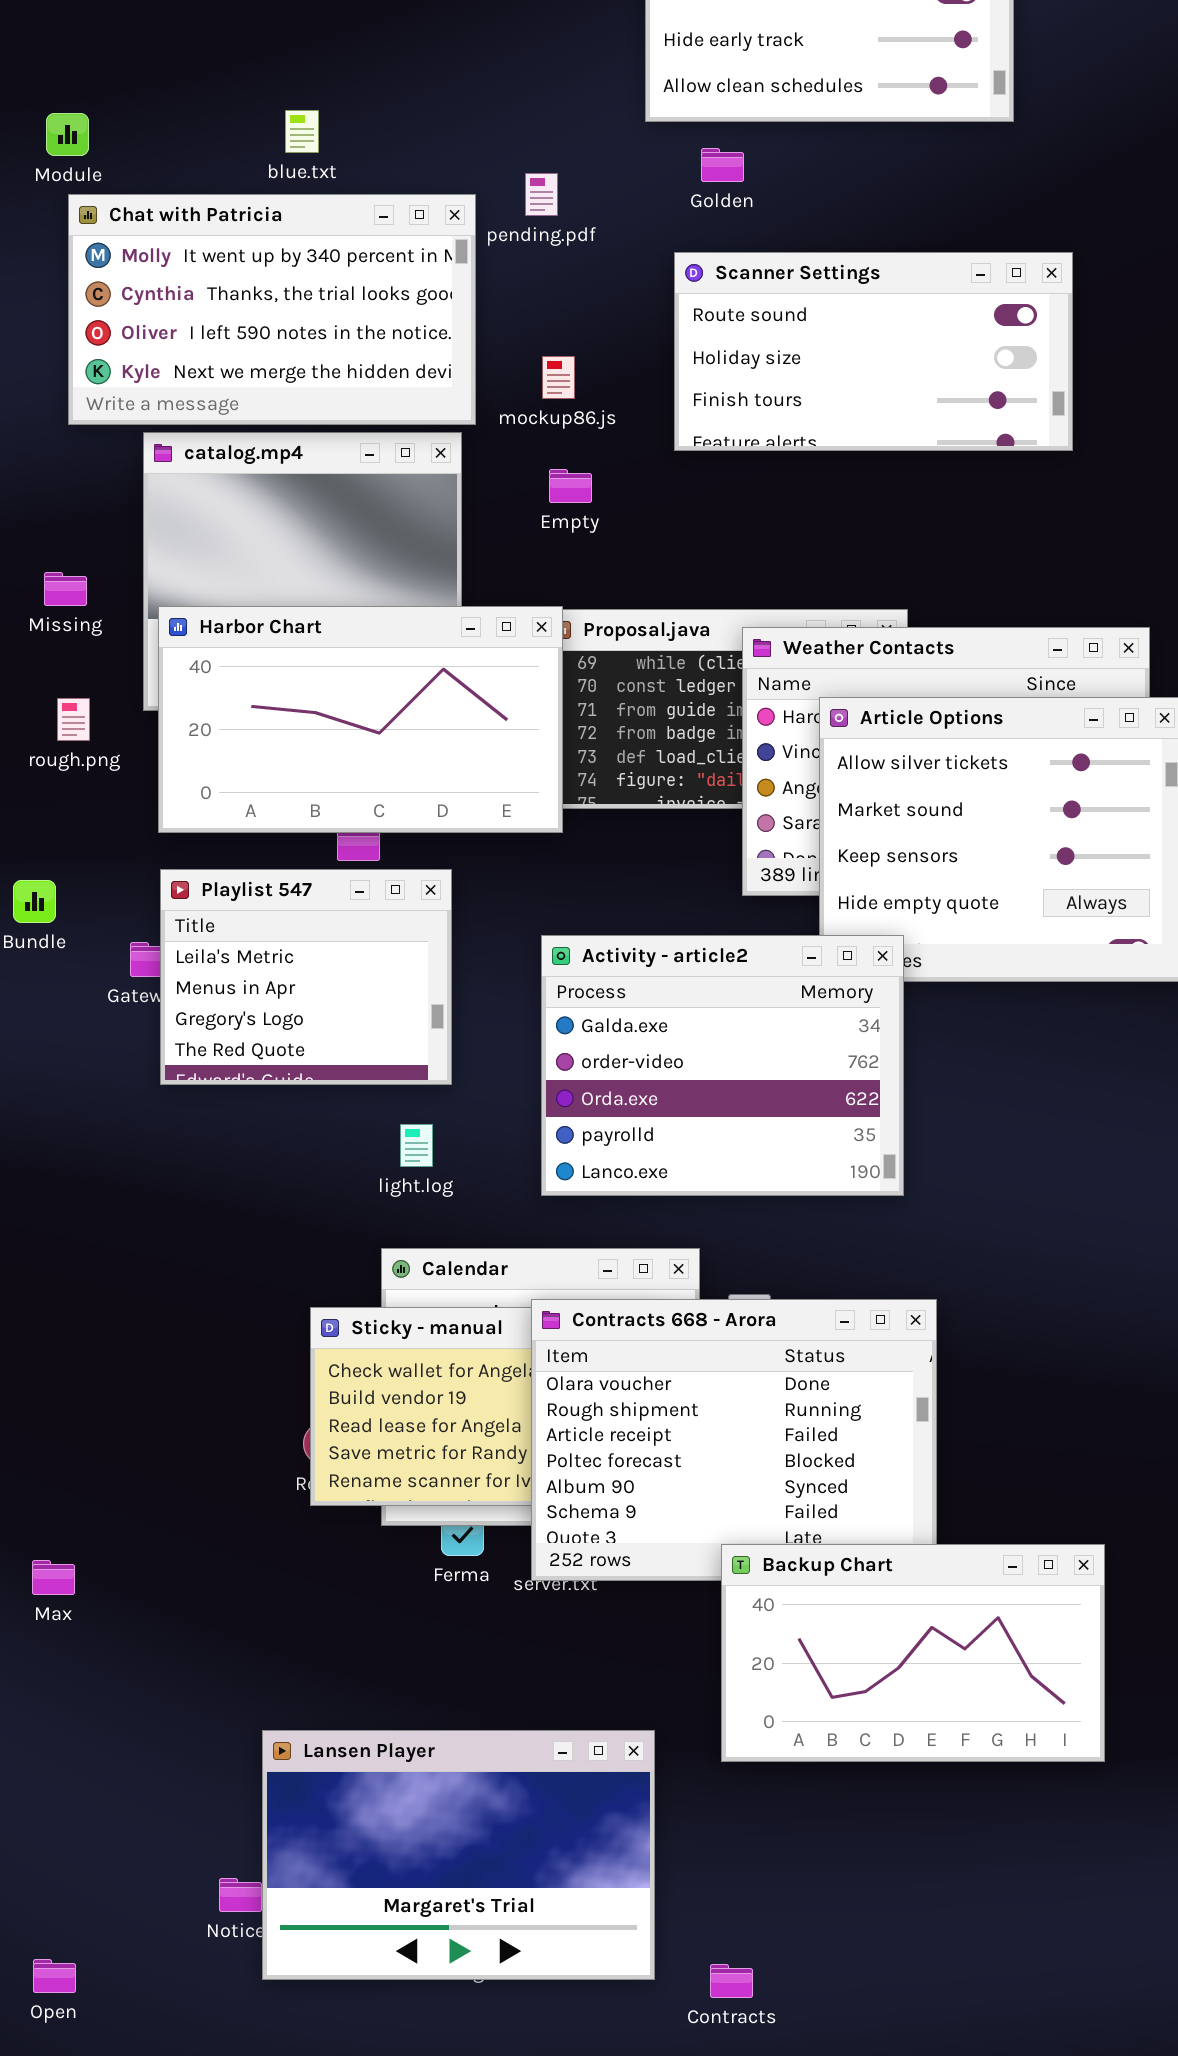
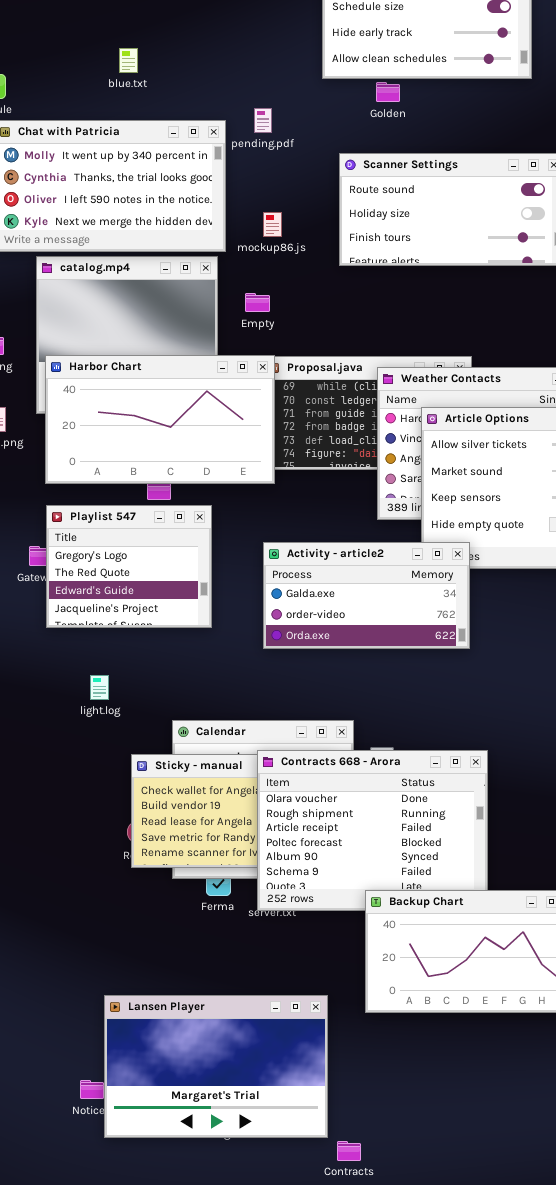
blue.txt: [285,110,319,153] -> [119,48,138,73], moved
Golden: [701,148,744,182] -> [376,82,400,102], moved
Empty: [549,469,592,503] -> [245,293,270,312], moved
Playlist 547: [160,869,452,1085] -> [46,505,212,628], scrolled down 2 rows
Activity - article2: [541,935,904,1196] -> [263,542,470,649], resized
light.log: [400,1124,433,1167] -> [90,675,109,700], moved
Contracts: [710,1964,753,1998] -> [337,1141,361,1161], moved

